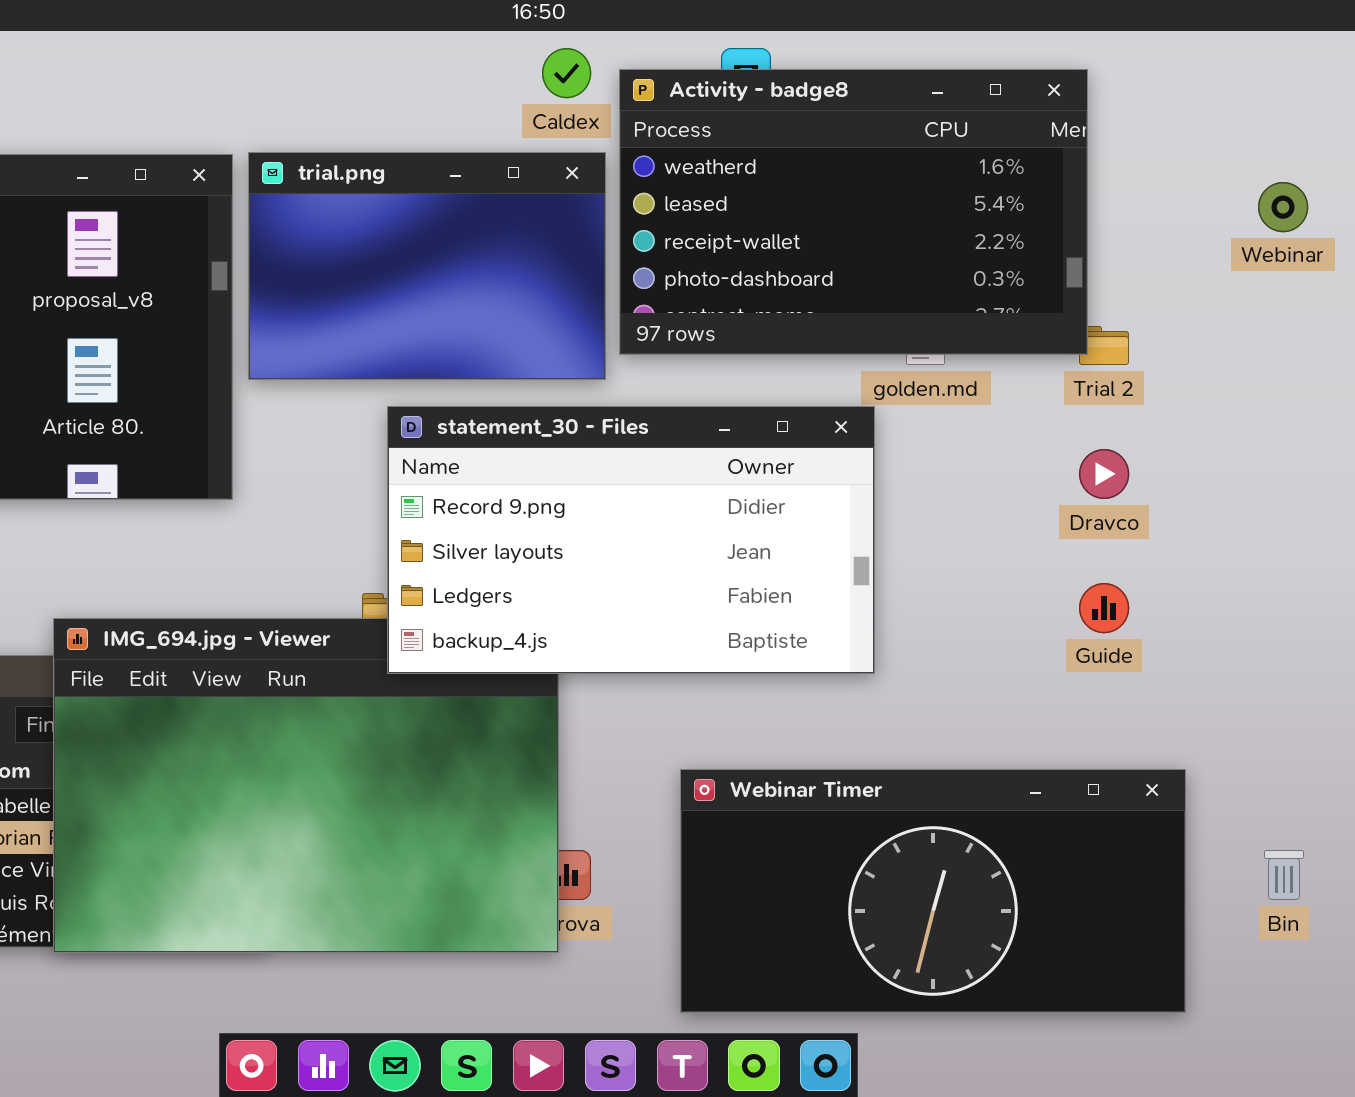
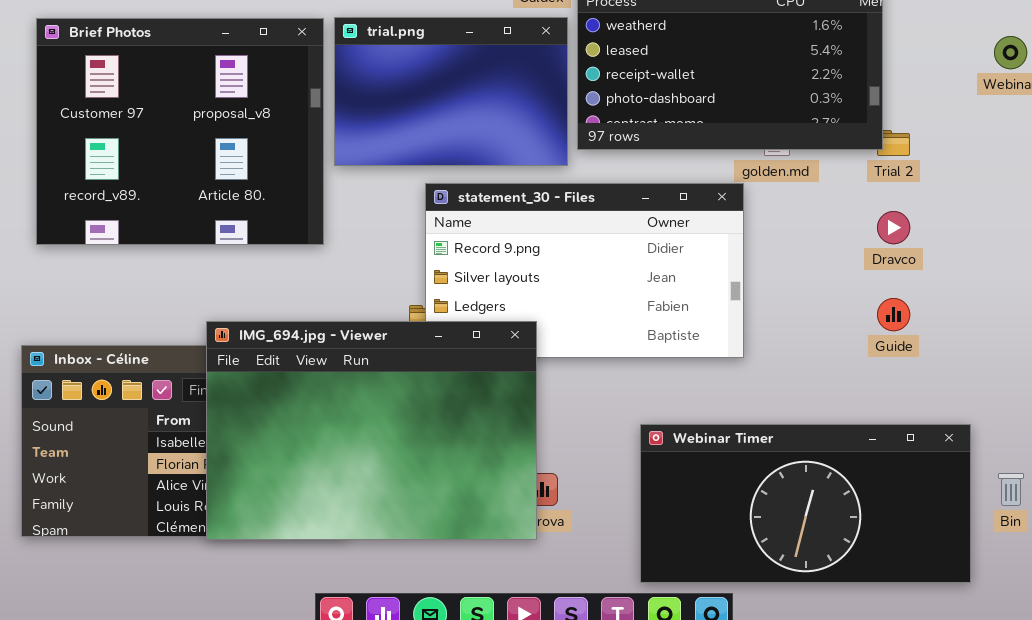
IMG_694.jpg - Viewer: [53,618,559,953] -> [206,321,537,540], raised
Webinar Timer: [680,769,1186,1013] -> [640,424,971,583], moved

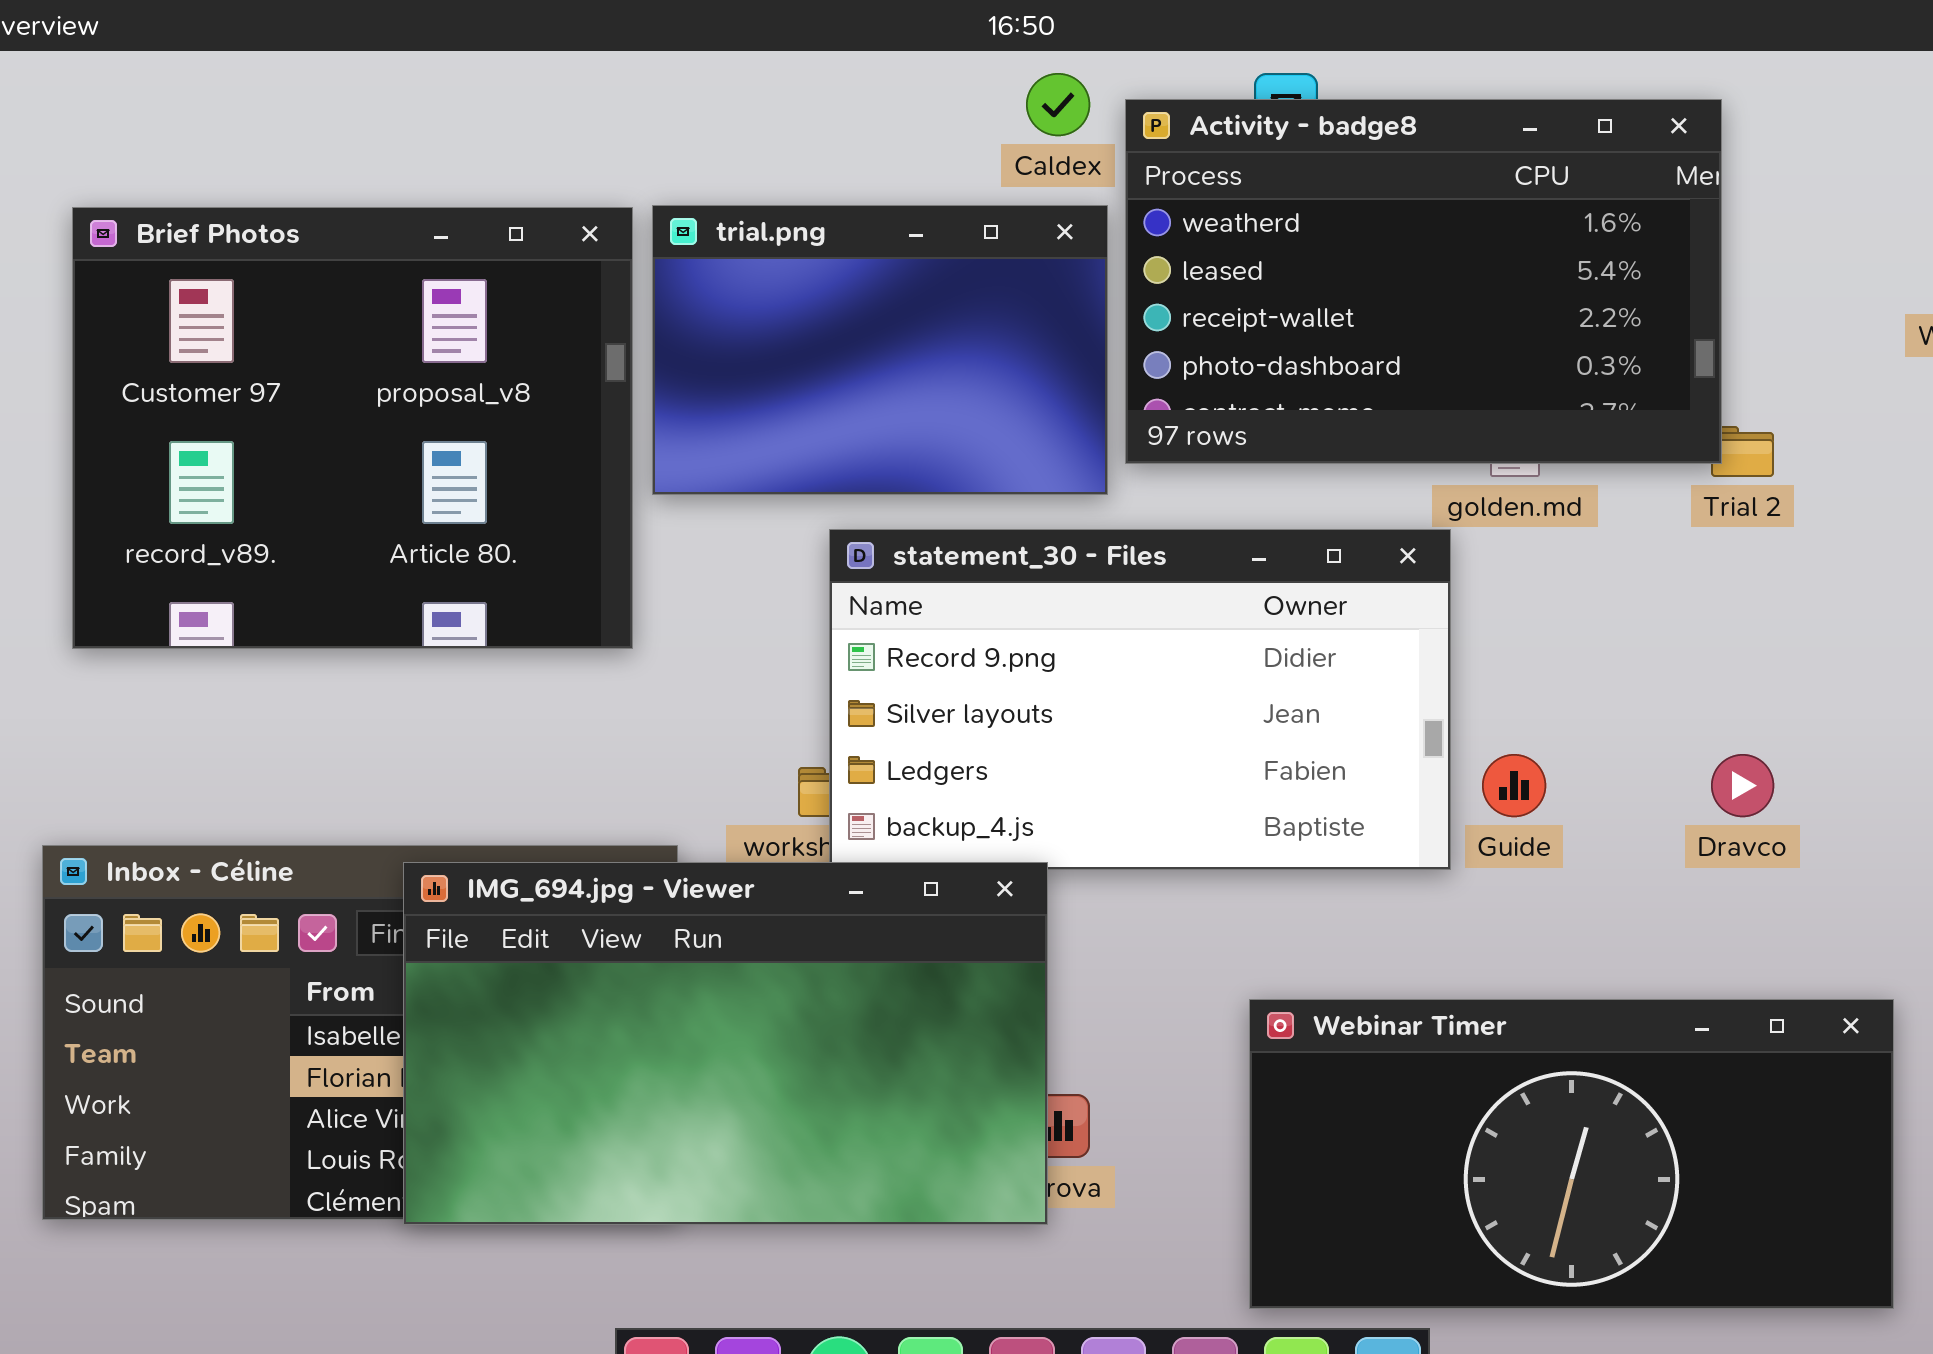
Dravco: [877,211,910,244] -> [1711,754,1774,817], moved
Guide: [877,298,910,331] -> [1482,754,1546,817], moved
IMG_694.jpg - Viewer: [206,321,537,540] -> [403,862,1048,1225], resized

